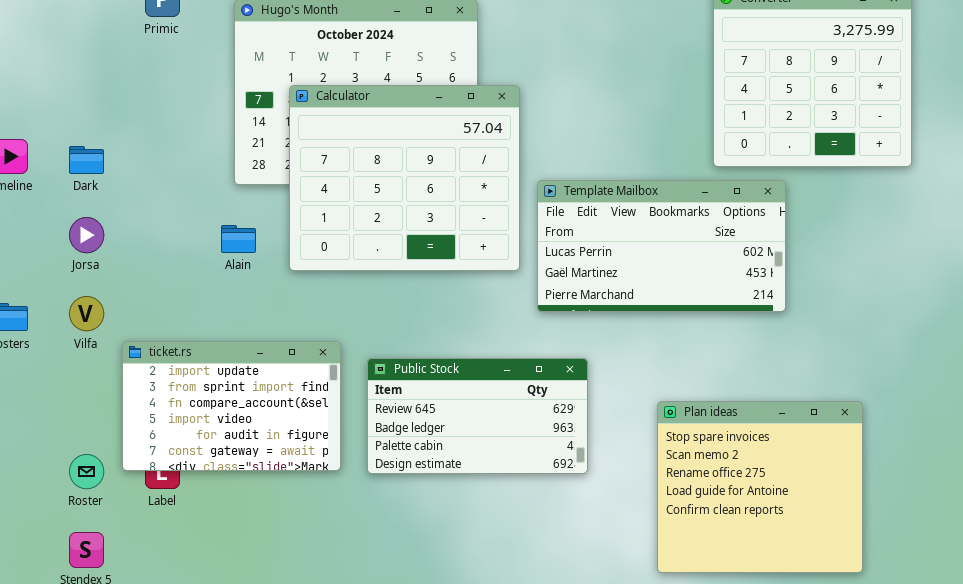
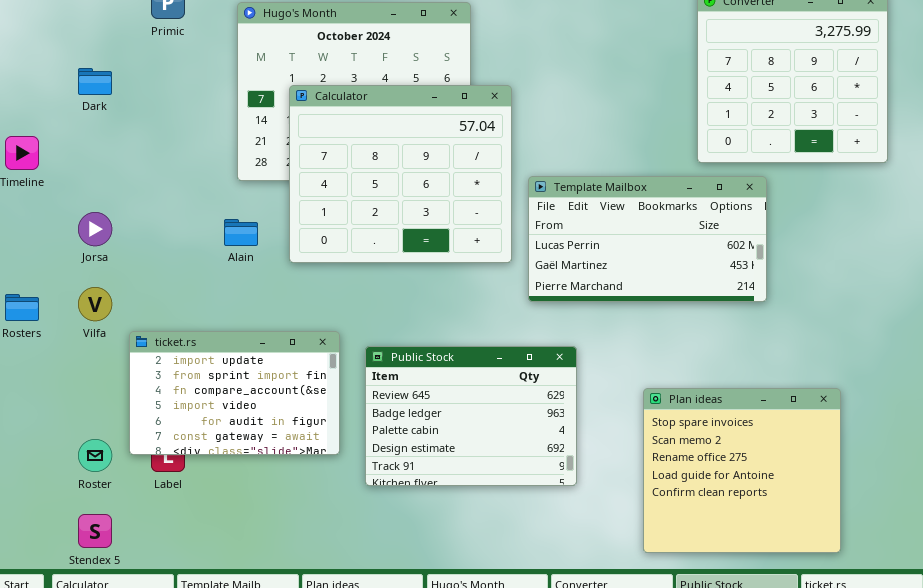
Dark: [69,146,104,174] -> [78,68,112,95], moved
Public Stock: [367,358,588,474] -> [365,346,577,486], resized

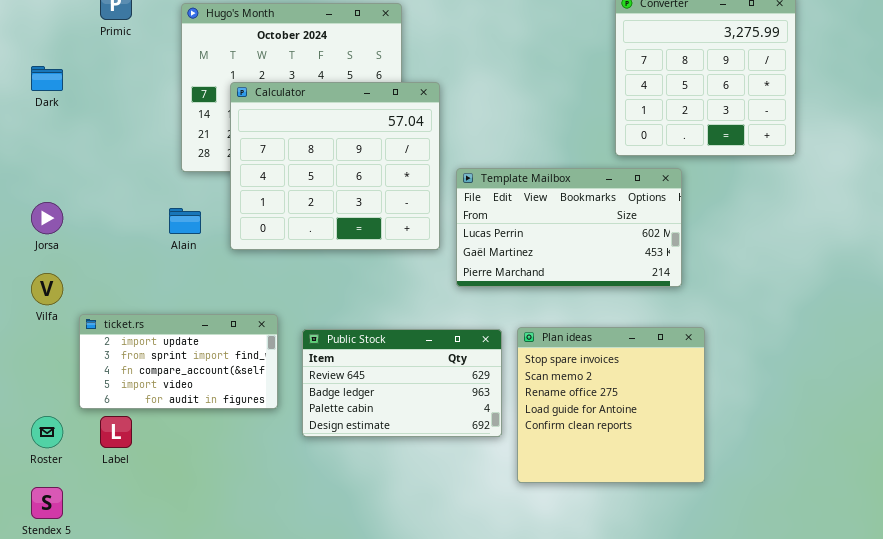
ticket.rs: [129,331,340,455] -> [79,314,278,409], resized
Public Stock: [365,346,577,486] -> [302,329,502,437], resized
Plan ideas: [643,388,841,553] -> [517,327,705,483], moved

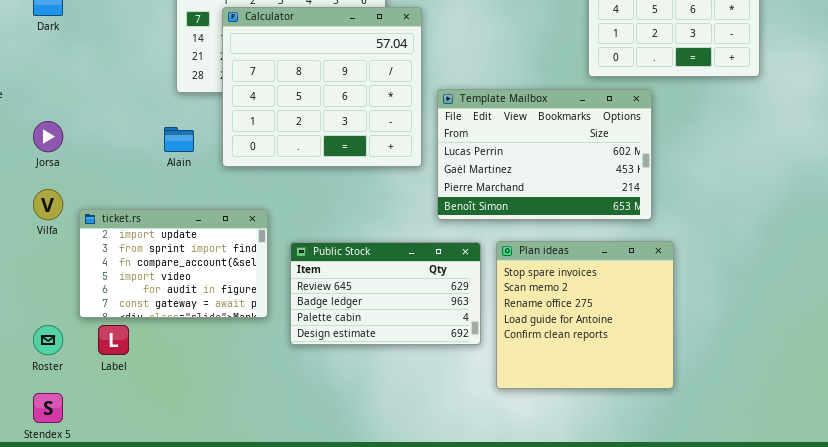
Template Mailbox: [456,168,682,287] -> [437,89,652,220], resized
ticket.rs: [79,314,278,409] -> [79,209,268,318], resized

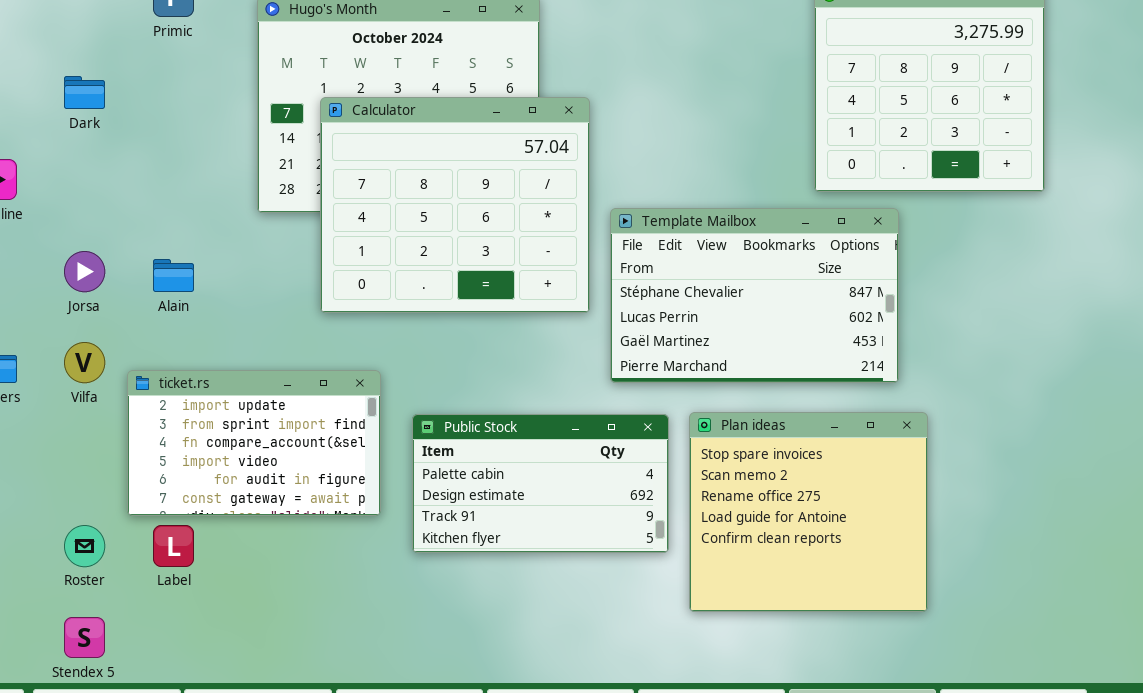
Template Mailbox: [437,89,652,220] -> [610,208,899,383], scrolled up 1 row
Alain: [164,127,194,152] -> [153,259,194,292], moved
Public Stock: [290,242,481,345] -> [412,414,669,553], scrolled down 2 rows

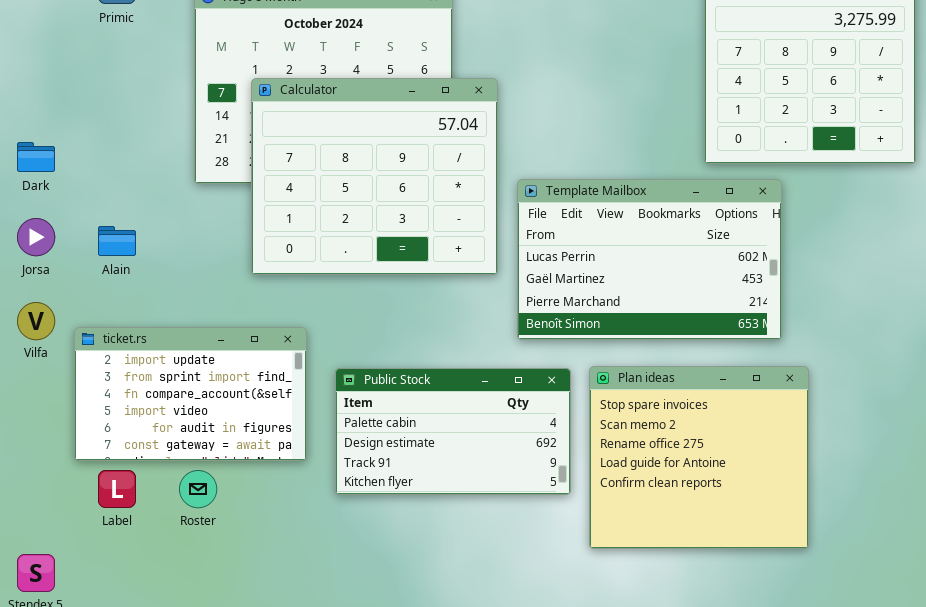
Dark: [64,76,105,109] -> [17,142,55,172], moved
Template Mailbox: [610,208,899,383] -> [517,179,782,340], scrolled down 1 row
Roster: [64,525,105,567] -> [179,470,217,508], moved

